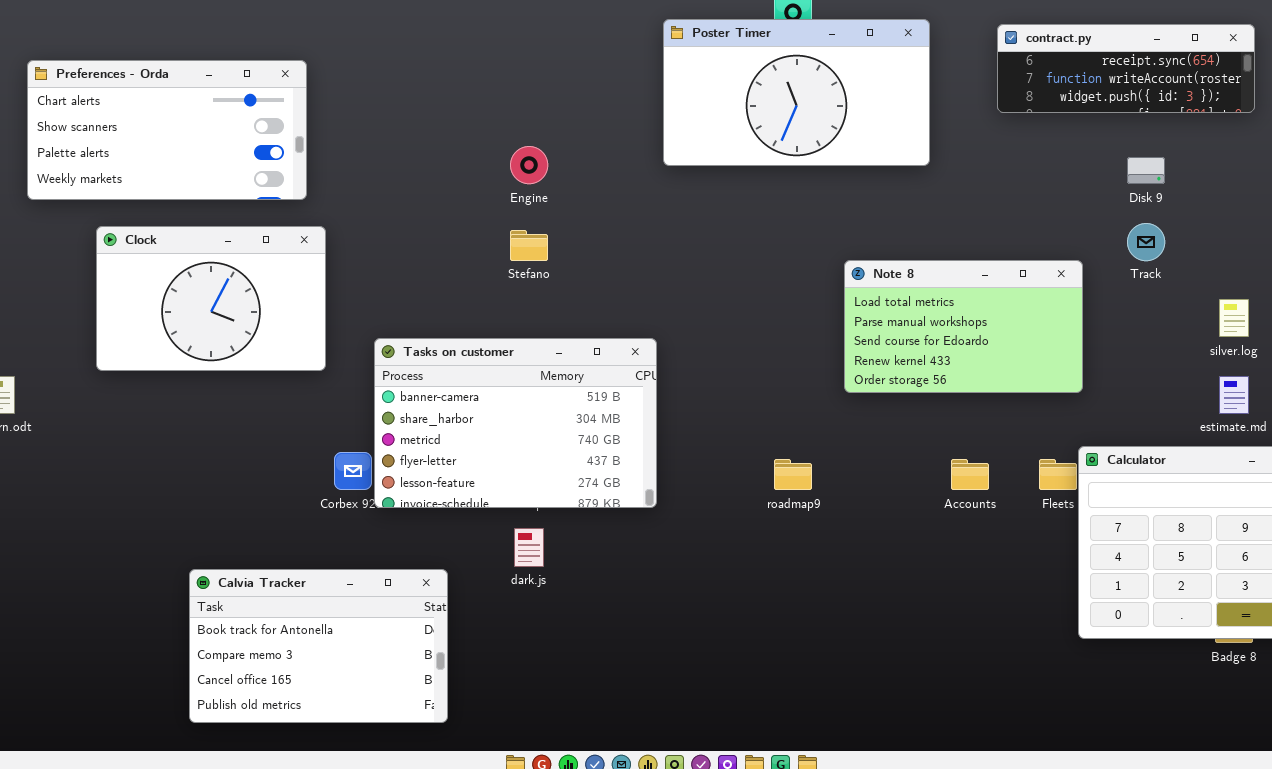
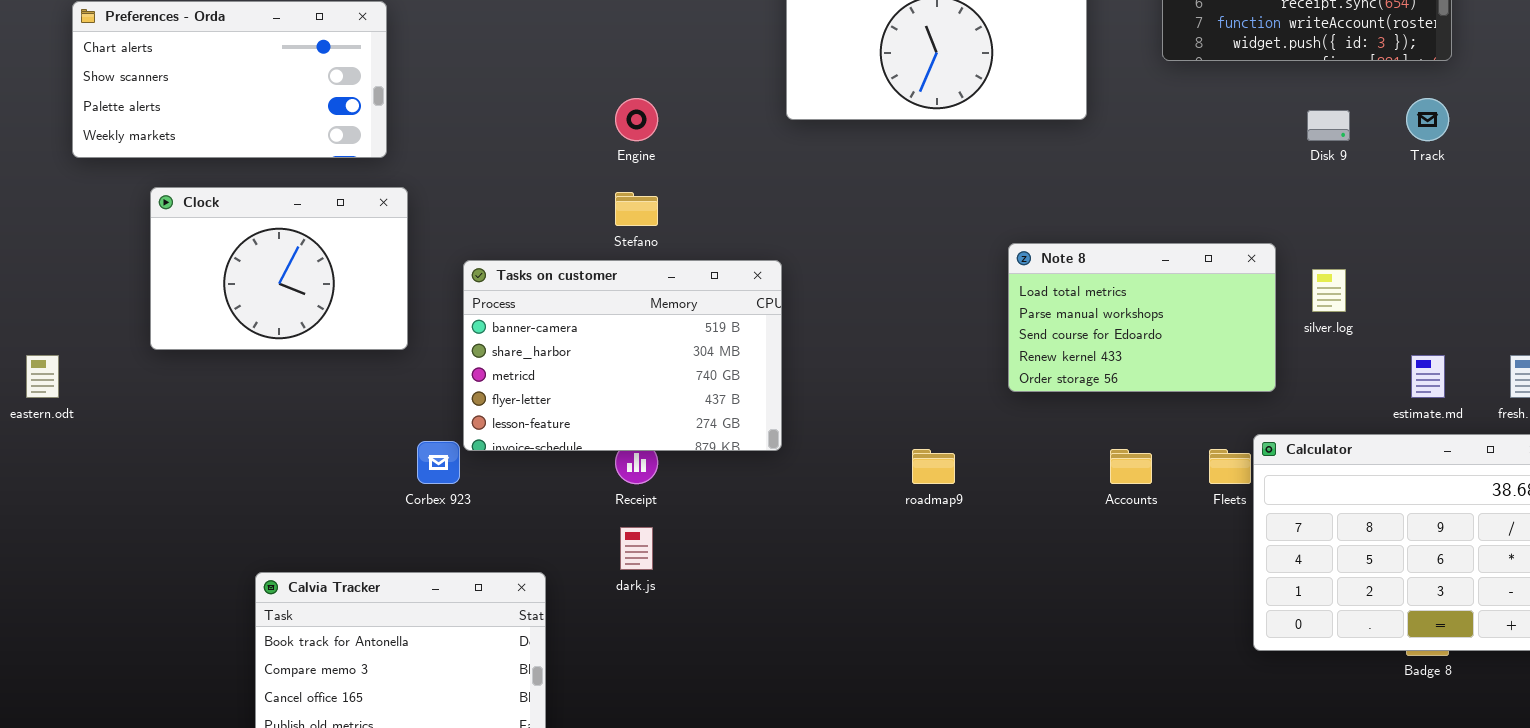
Track: [1127,223,1165,261] -> [1406,98,1449,141], moved
Note 8: [844,260,1083,393] -> [1008,243,1276,392], moved
silver.log: [1219,299,1249,337] -> [1312,269,1346,312], moved
Tasks on customer: [374,338,657,508] -> [463,260,782,451], moved

